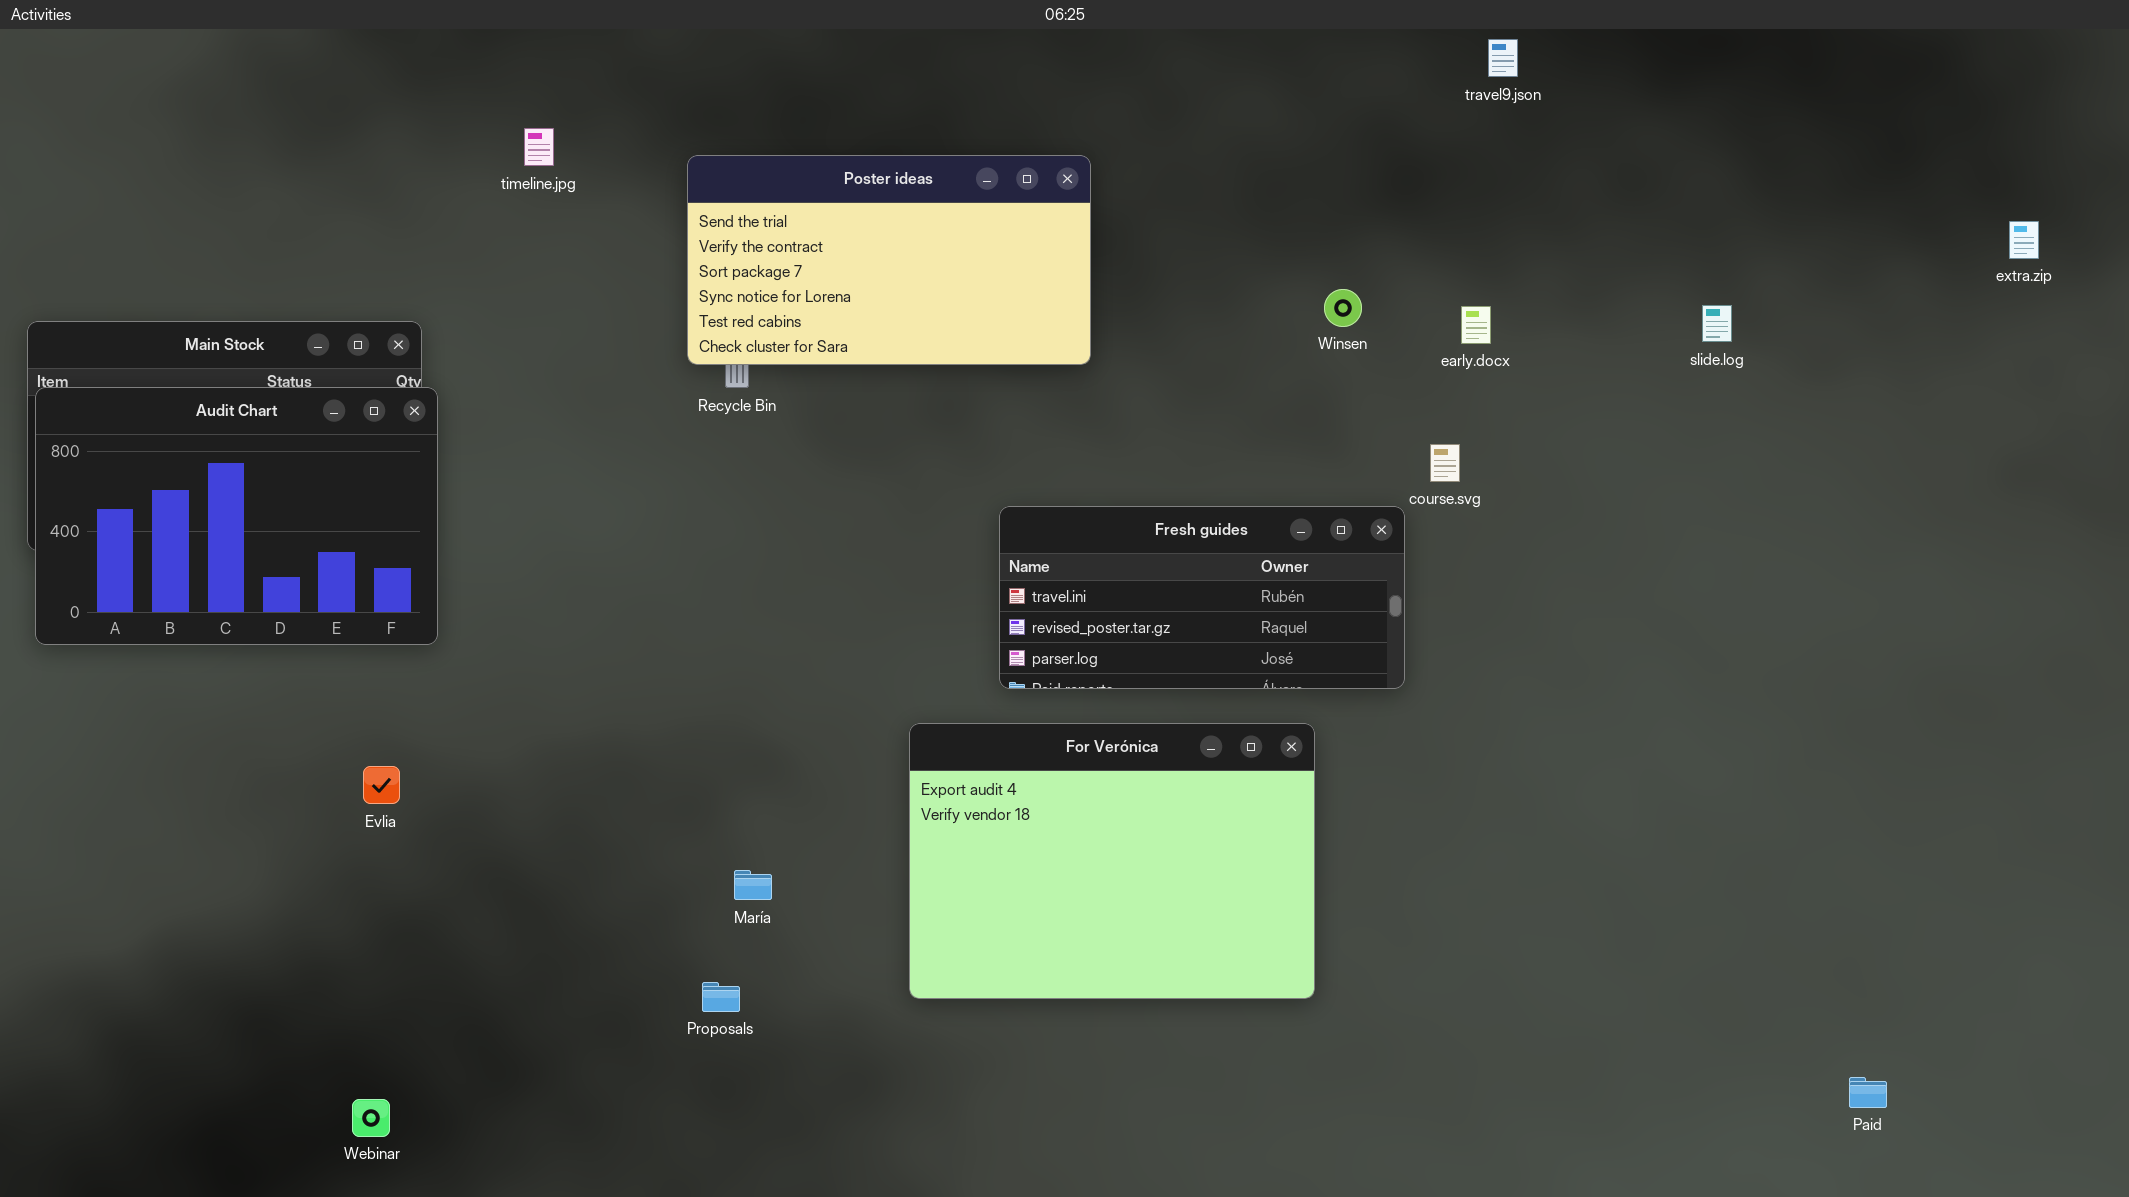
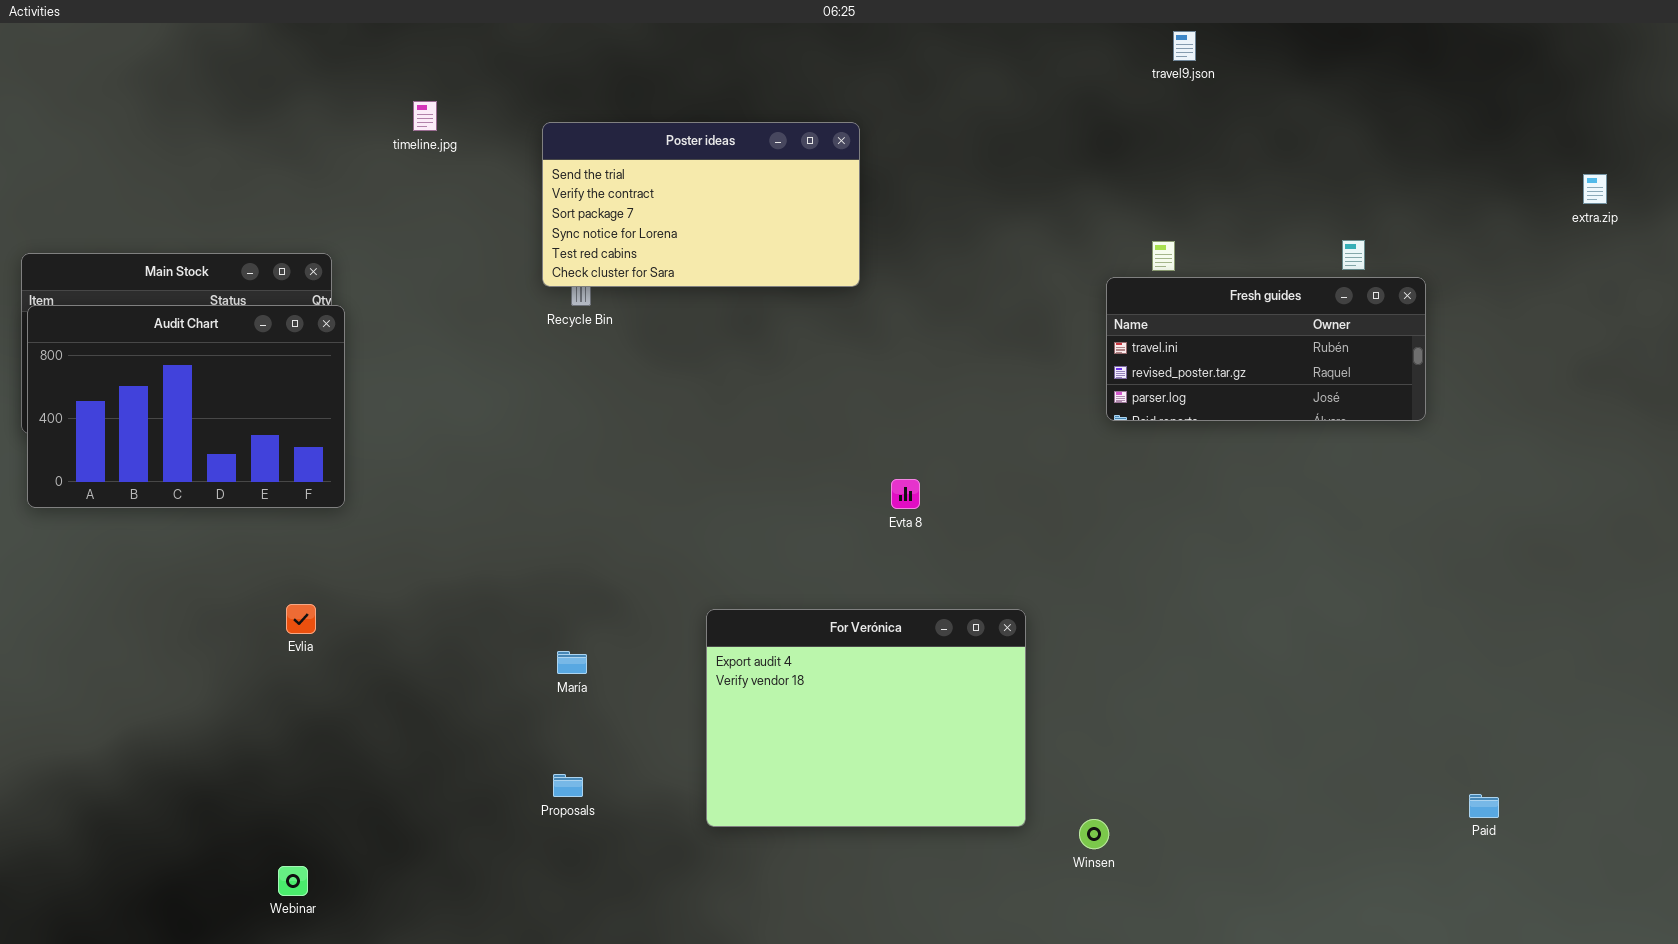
Winsen: [1324,289,1362,327] -> [1079,819,1109,849], moved
Fresh guides: [999,506,1405,689] -> [1106,277,1426,421], moved
For Verónica: [909,723,1315,999] -> [706,609,1026,827], moved
María: [734,870,772,900] -> [557,651,587,674], moved
Paid: [1849,1077,1887,1108] -> [1469,794,1499,818], moved

